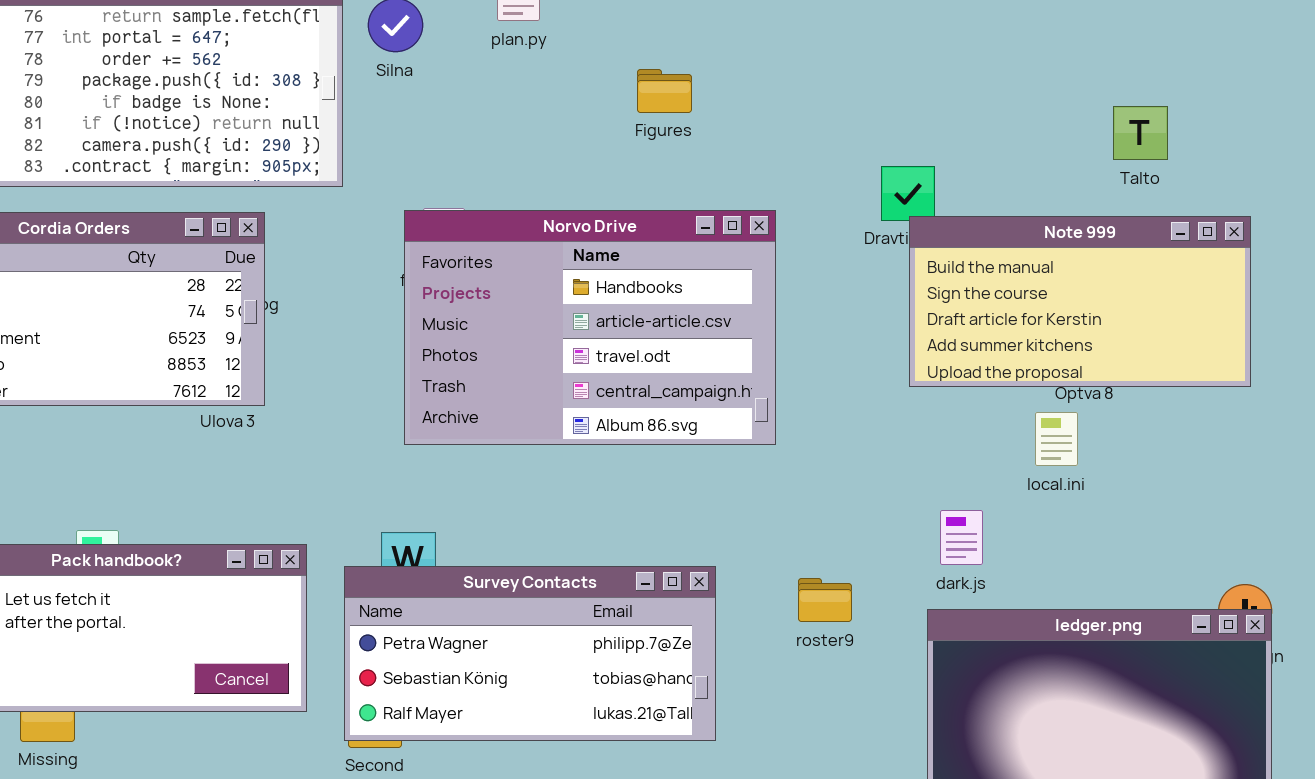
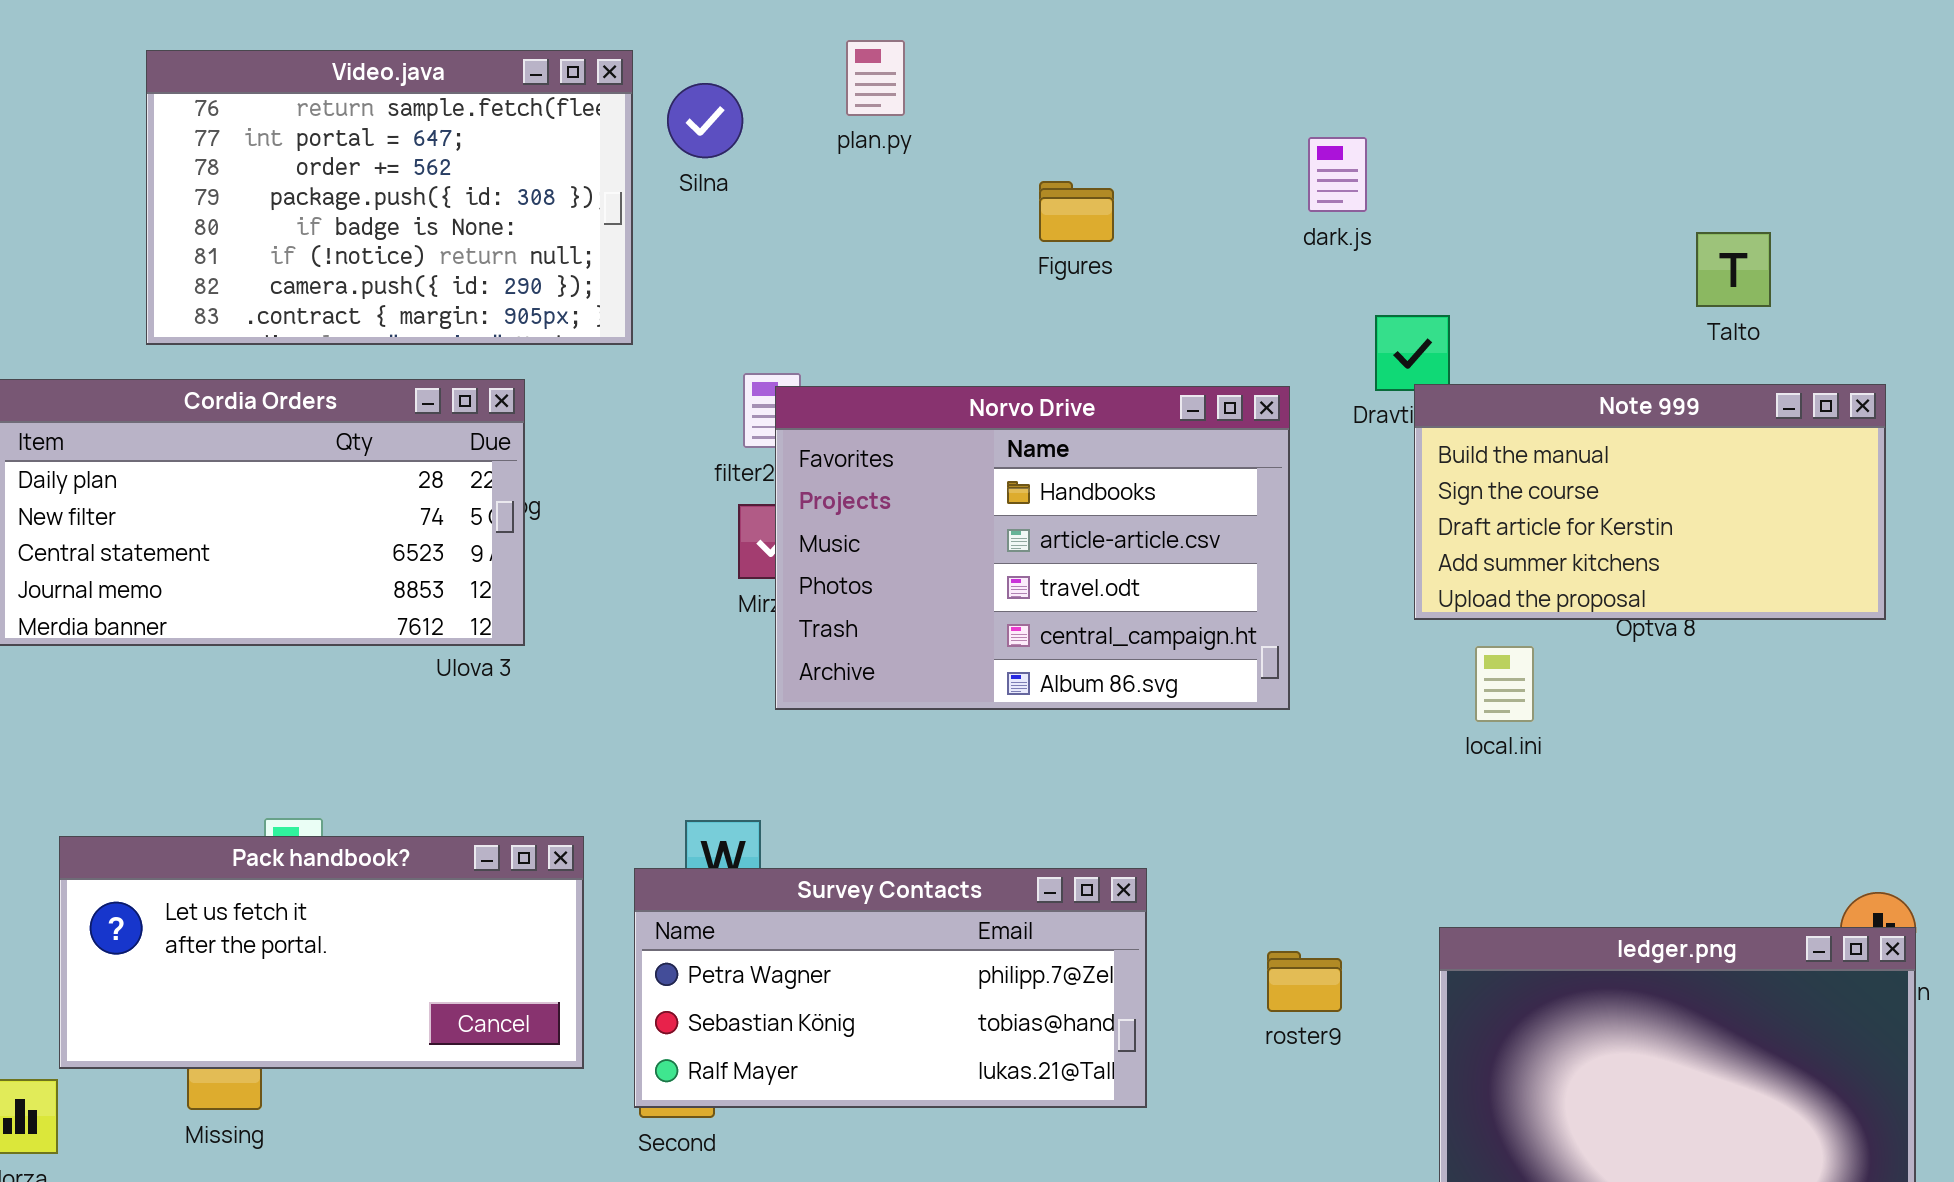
Norvo Drive: [404,210,776,445] -> [775,386,1290,710], moved
local.ini: [1035,412,1078,466] -> [1475,646,1534,722], moved
dark.js: [940,510,983,565] -> [1308,137,1367,212], moved
roster9: [798,578,852,622] -> [1267,951,1342,1012], moved

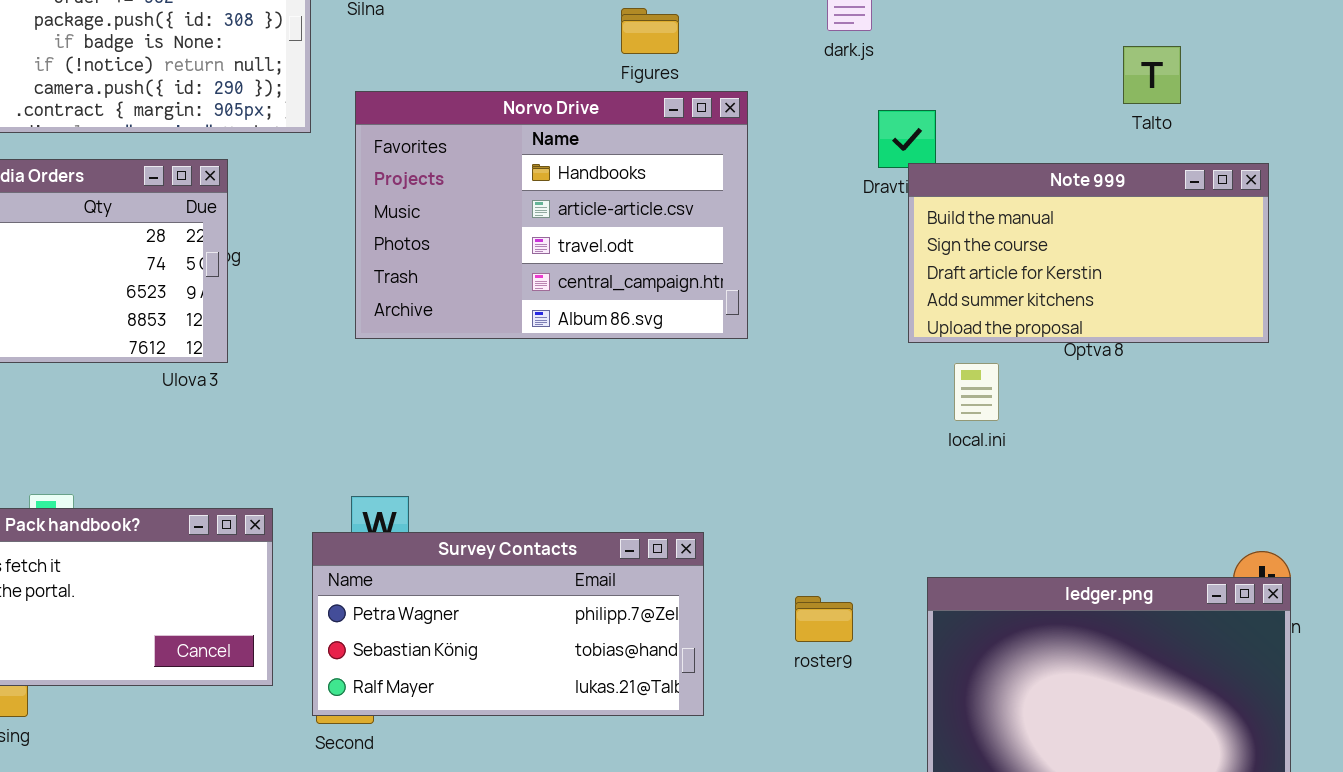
Norvo Drive: [775,386,1290,710] -> [355,91,748,339], moved

